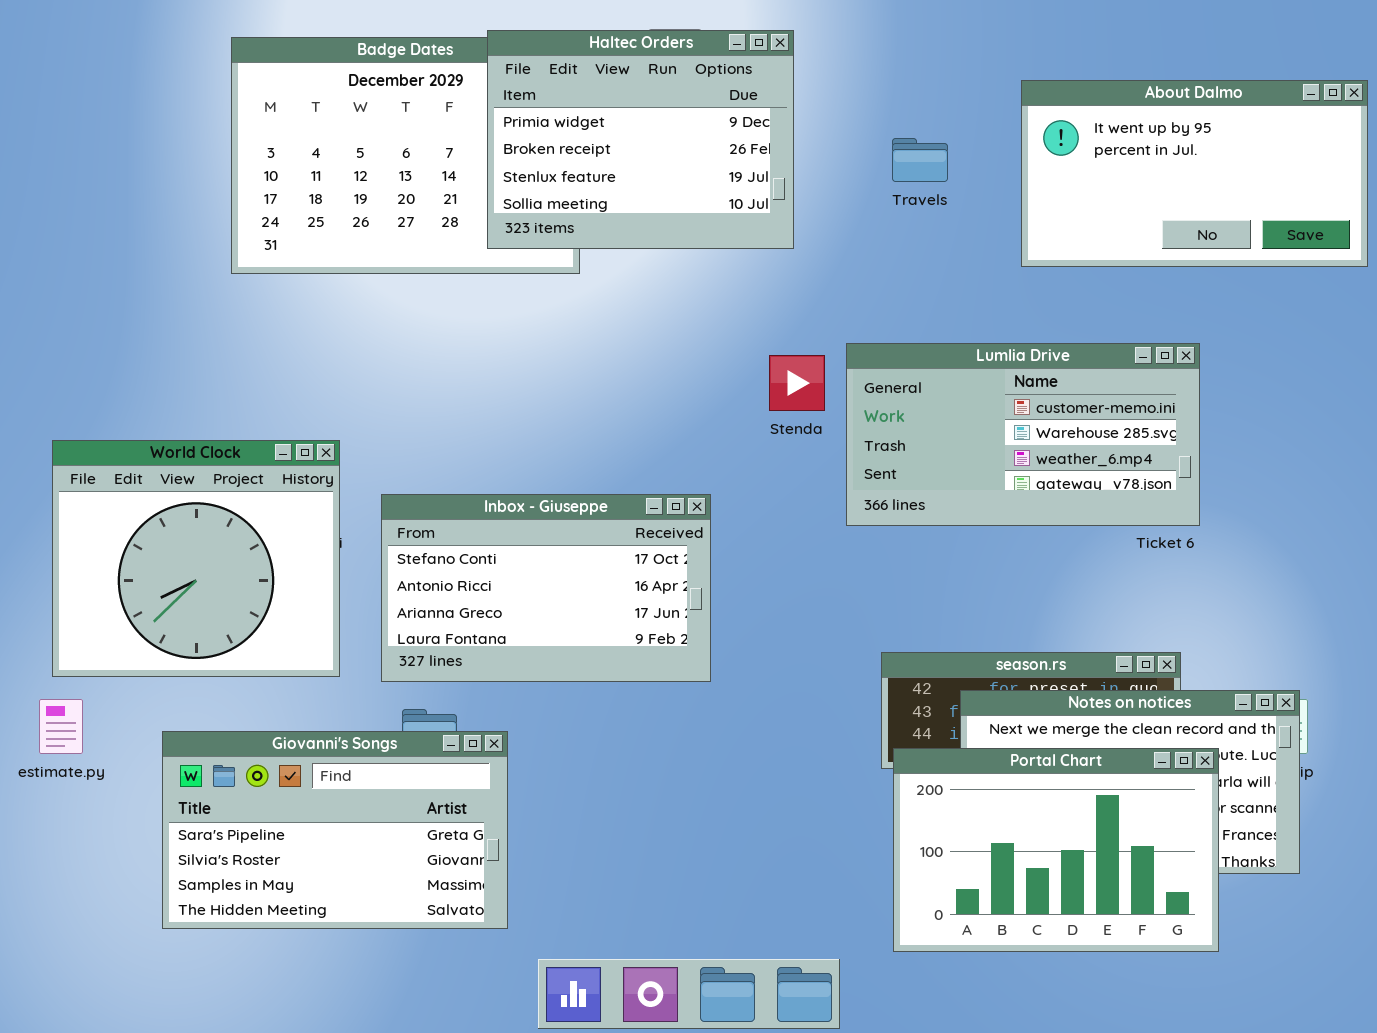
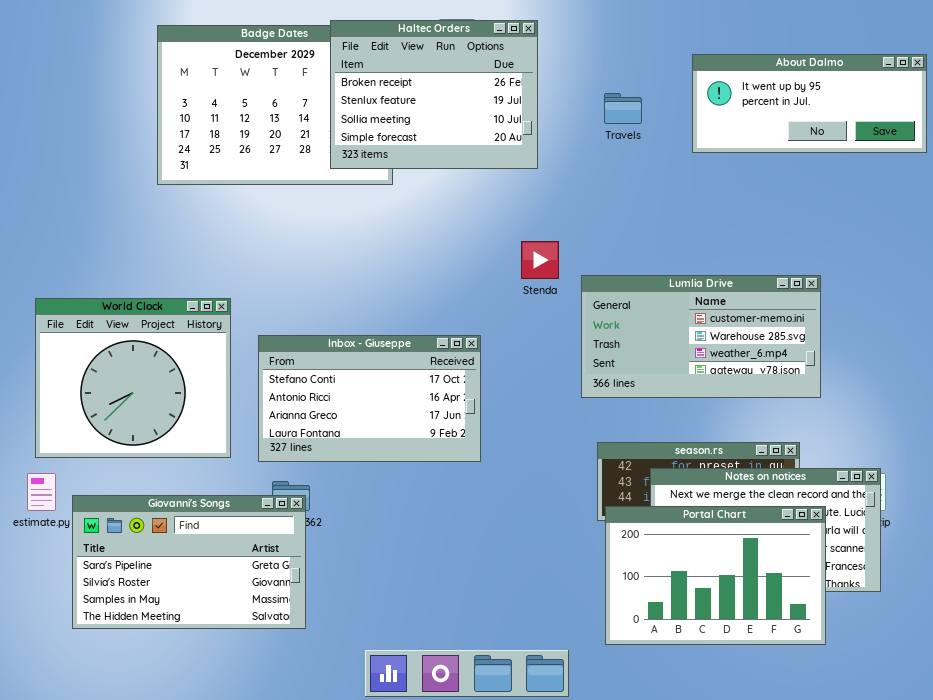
Haltec Orders: [487,30,794,249] -> [330,20,538,169], scrolled down 1 row
About Dalmo: [1021,80,1368,267] -> [692,54,927,153], resized
Lumlia Drive: [846,343,1200,526] -> [581,275,821,398], moved
Giovanni's Songs: [162,731,508,929] -> [72,495,306,629], moved

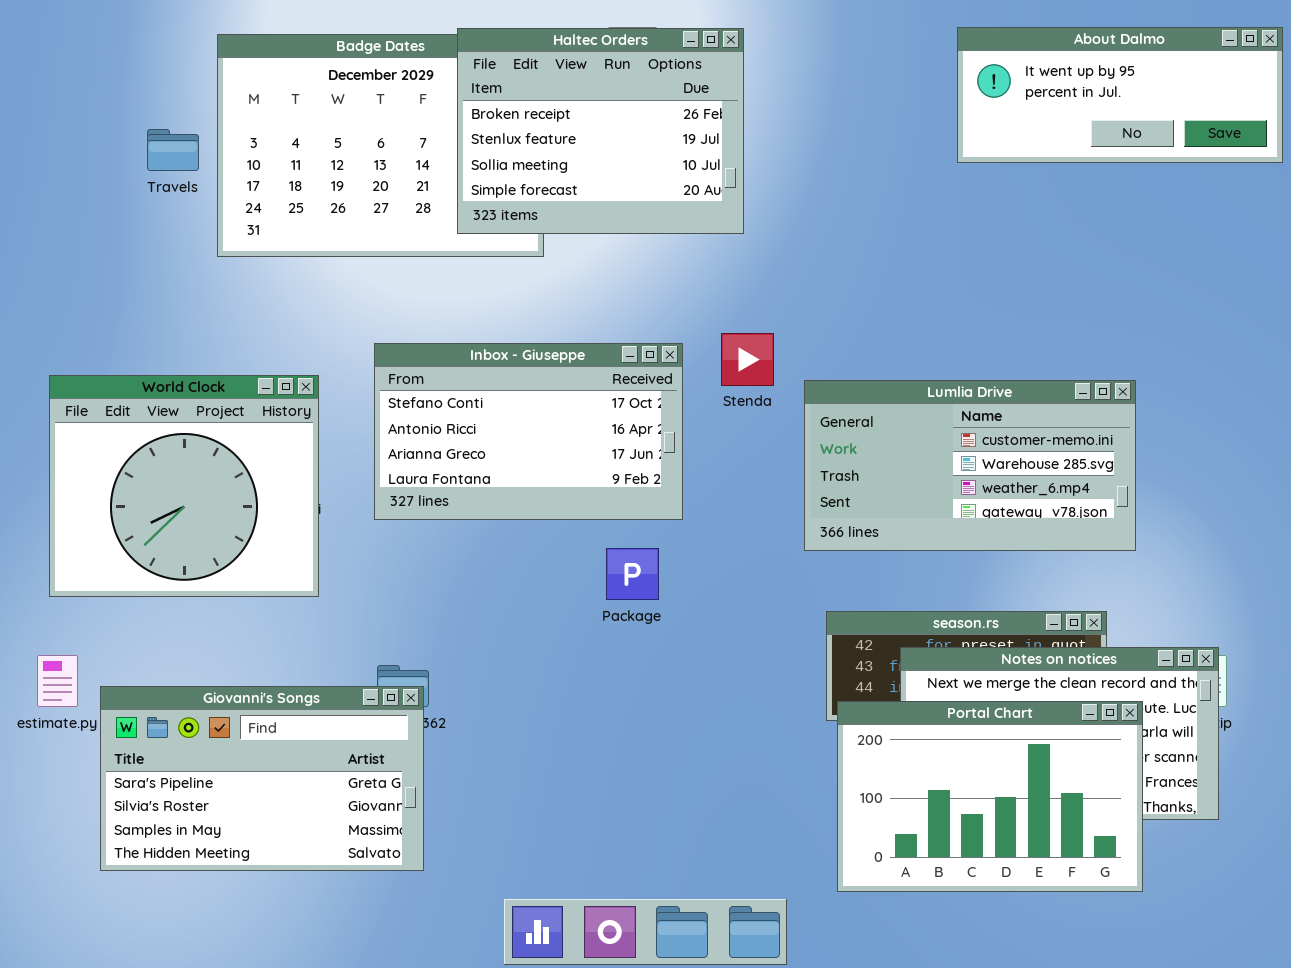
About Dalmo: [692,54,927,153] -> [957,27,1283,163], moved
Travels: [604,93,642,124] -> [147,129,199,171], moved
World Clock: [35,298,231,458] -> [49,375,319,597], moved
Inbox - Giuseppe: [258,335,481,462] -> [374,343,683,520], moved

